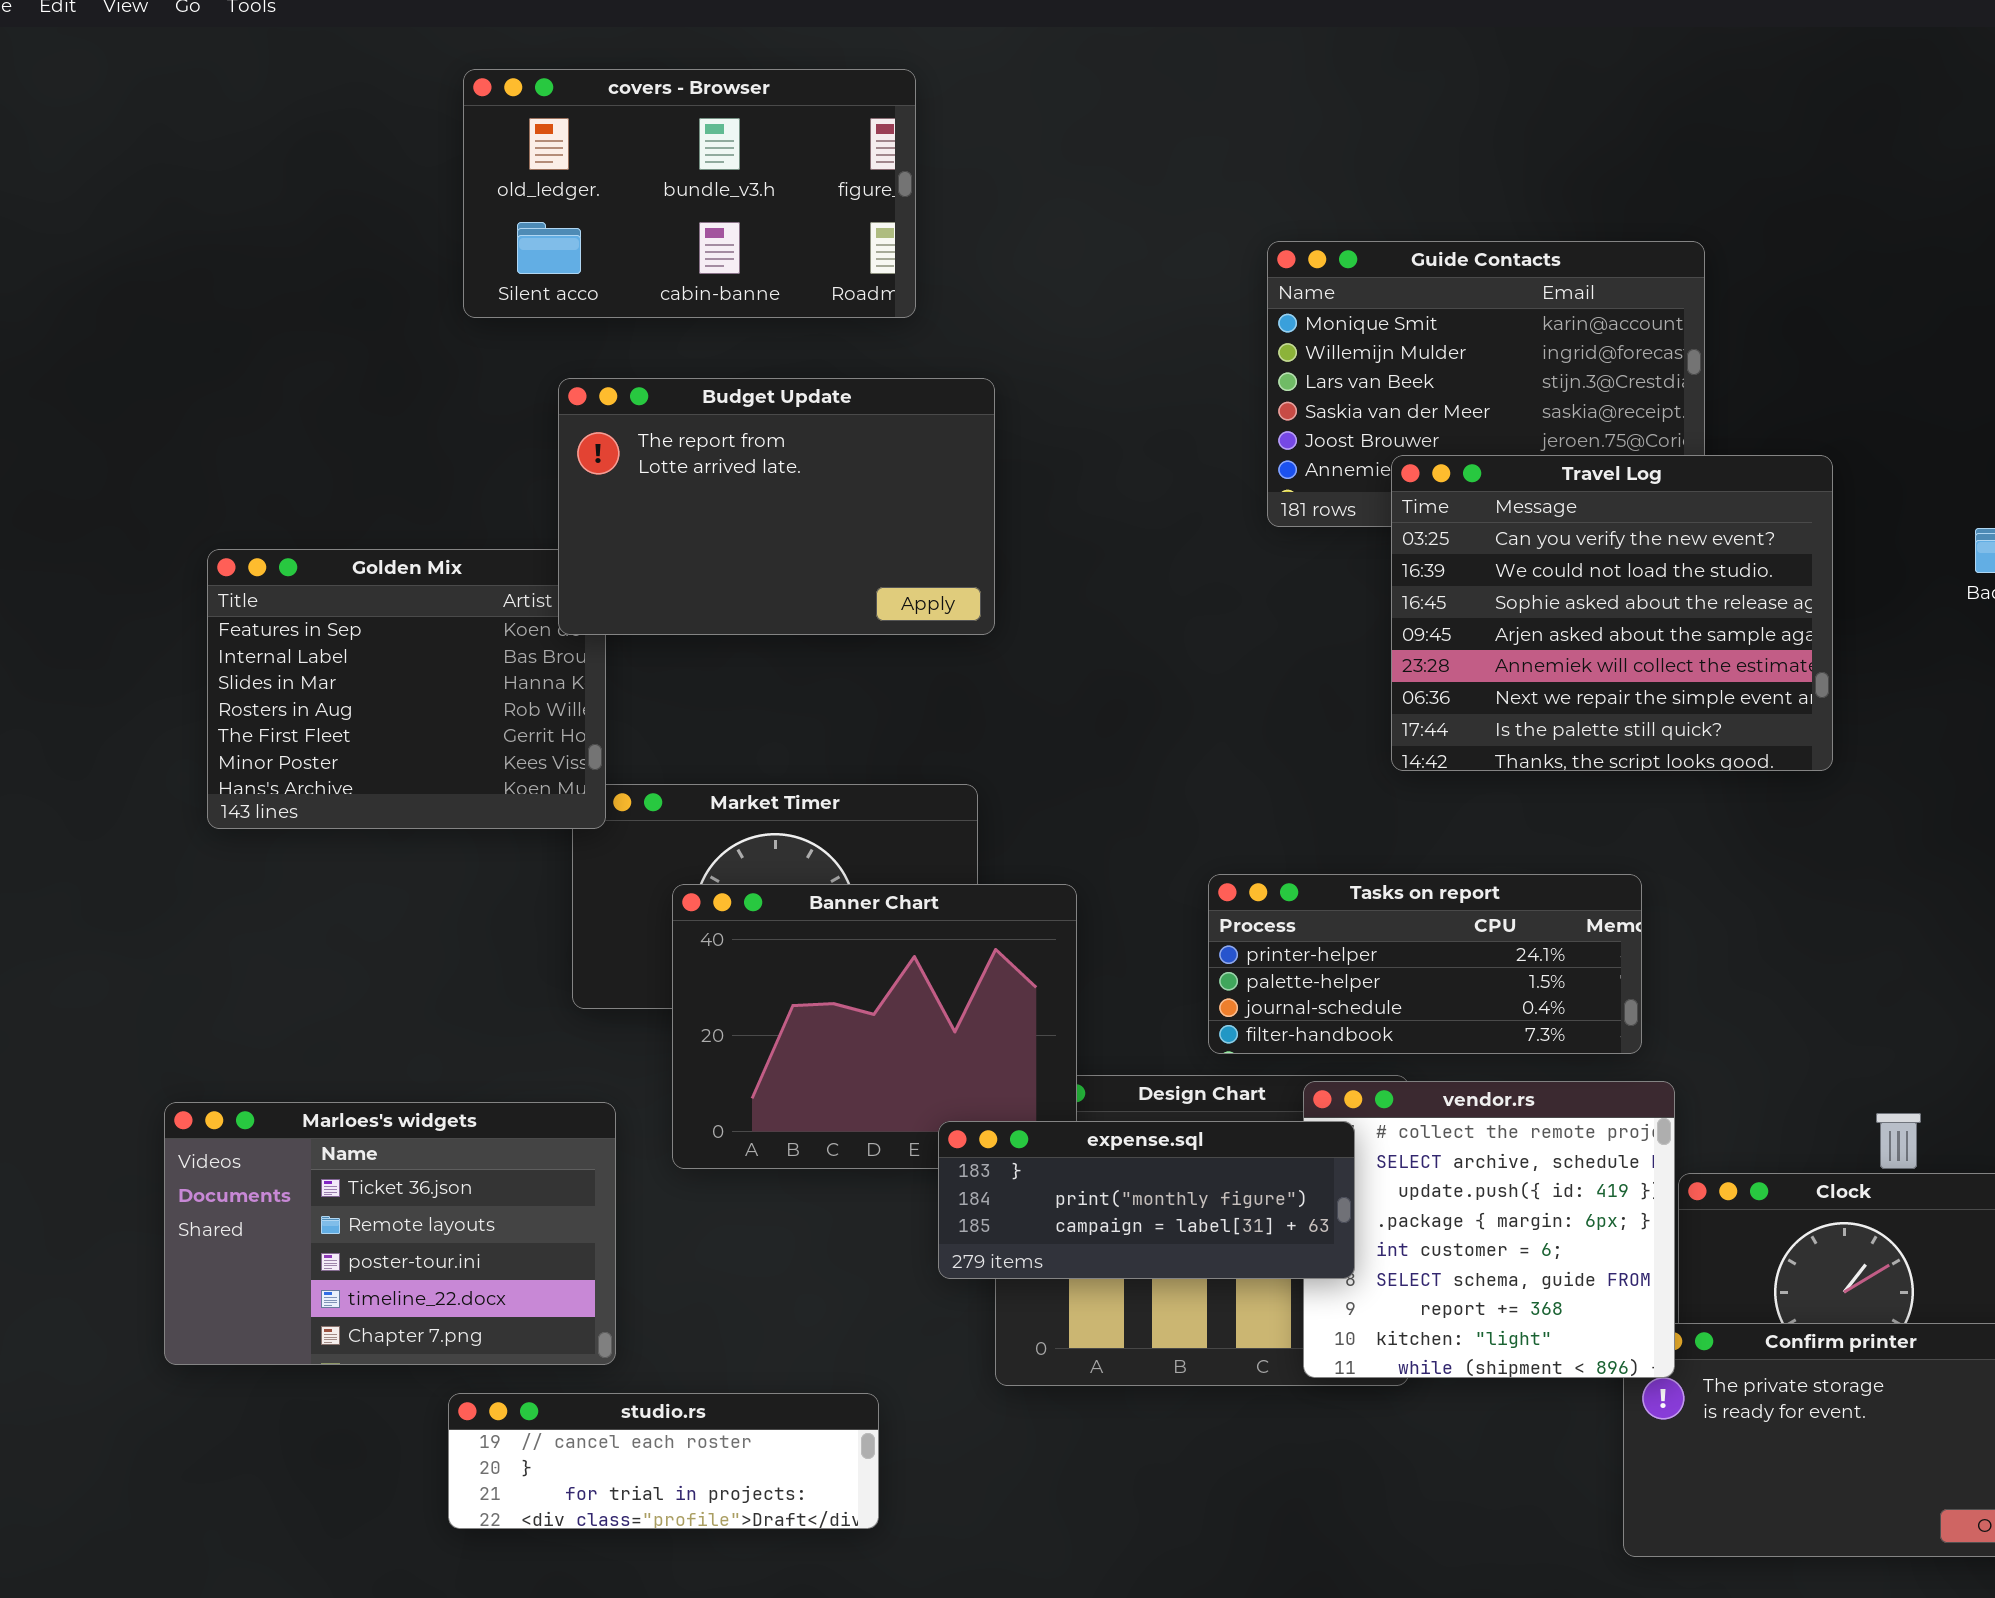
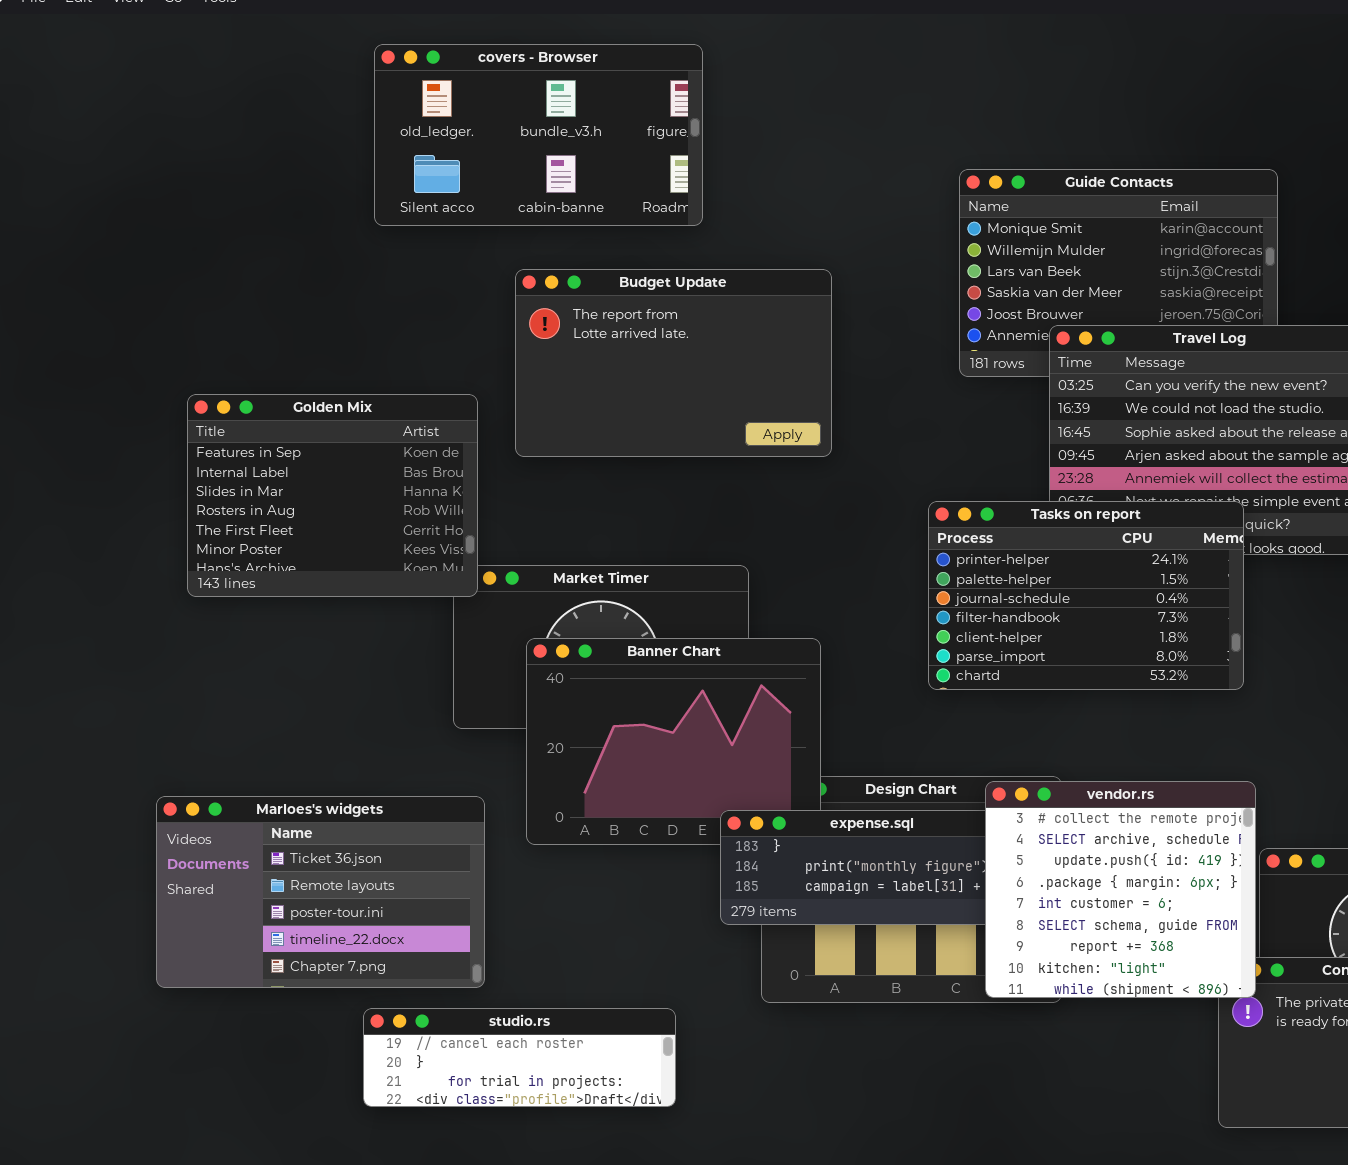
Budget Update: [558,378,995,635] -> [515,269,832,457], moved
Tasks on report: [1208,874,1642,1054] -> [928,501,1244,690], moved, resized
vendor.rs: [1303,1081,1675,1378] -> [985,781,1256,998], raised

